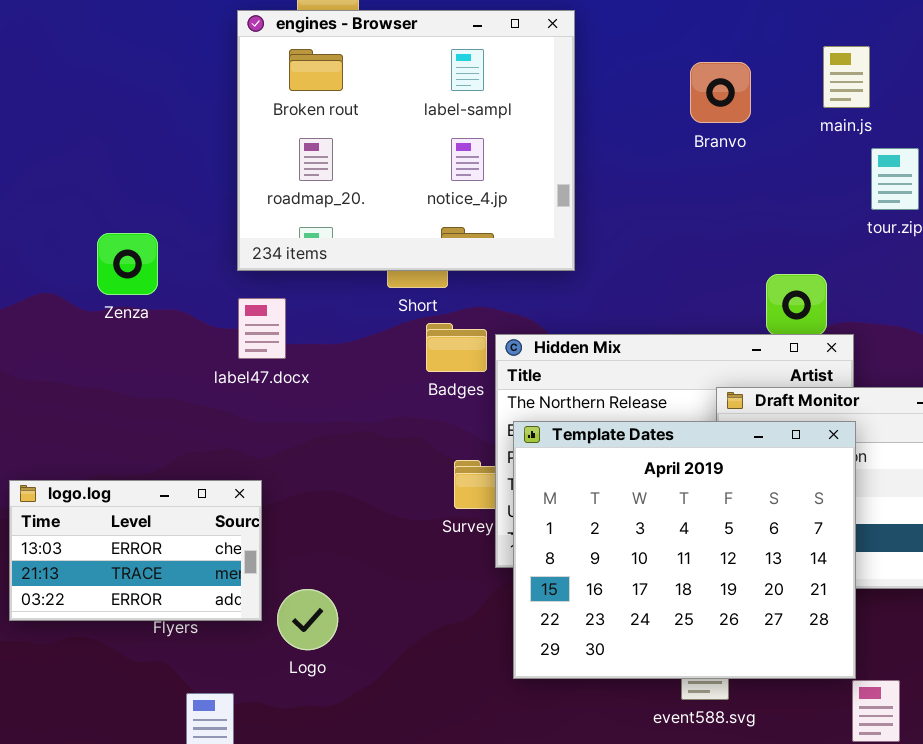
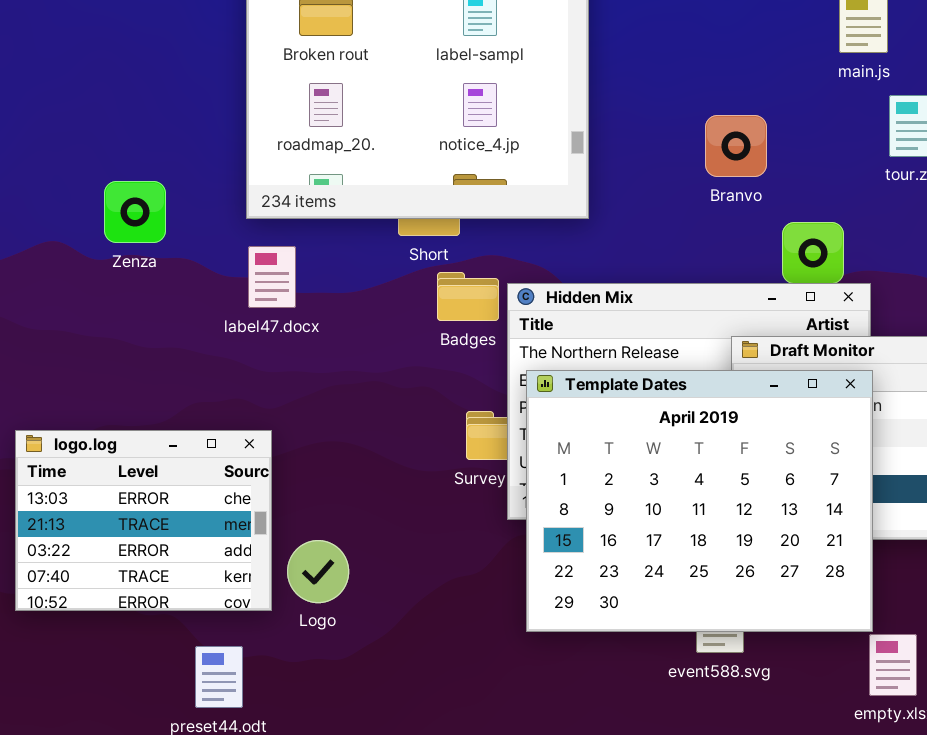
Branvo: [690,62,751,123] -> [705,115,767,177], moved
logo.log: [9,480,262,621] -> [15,430,272,611], resized

